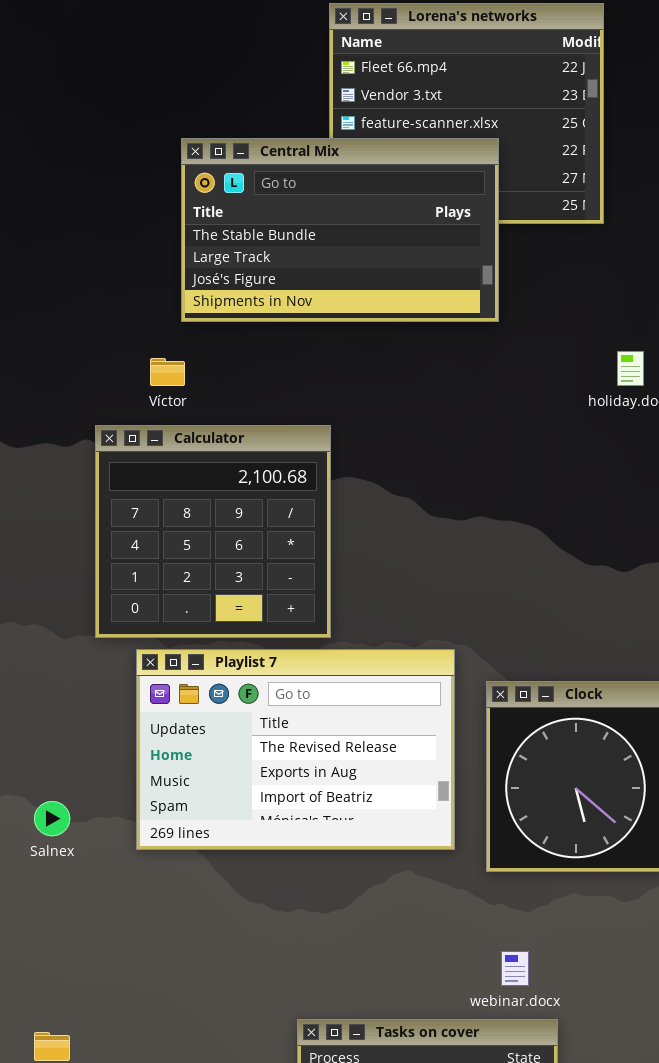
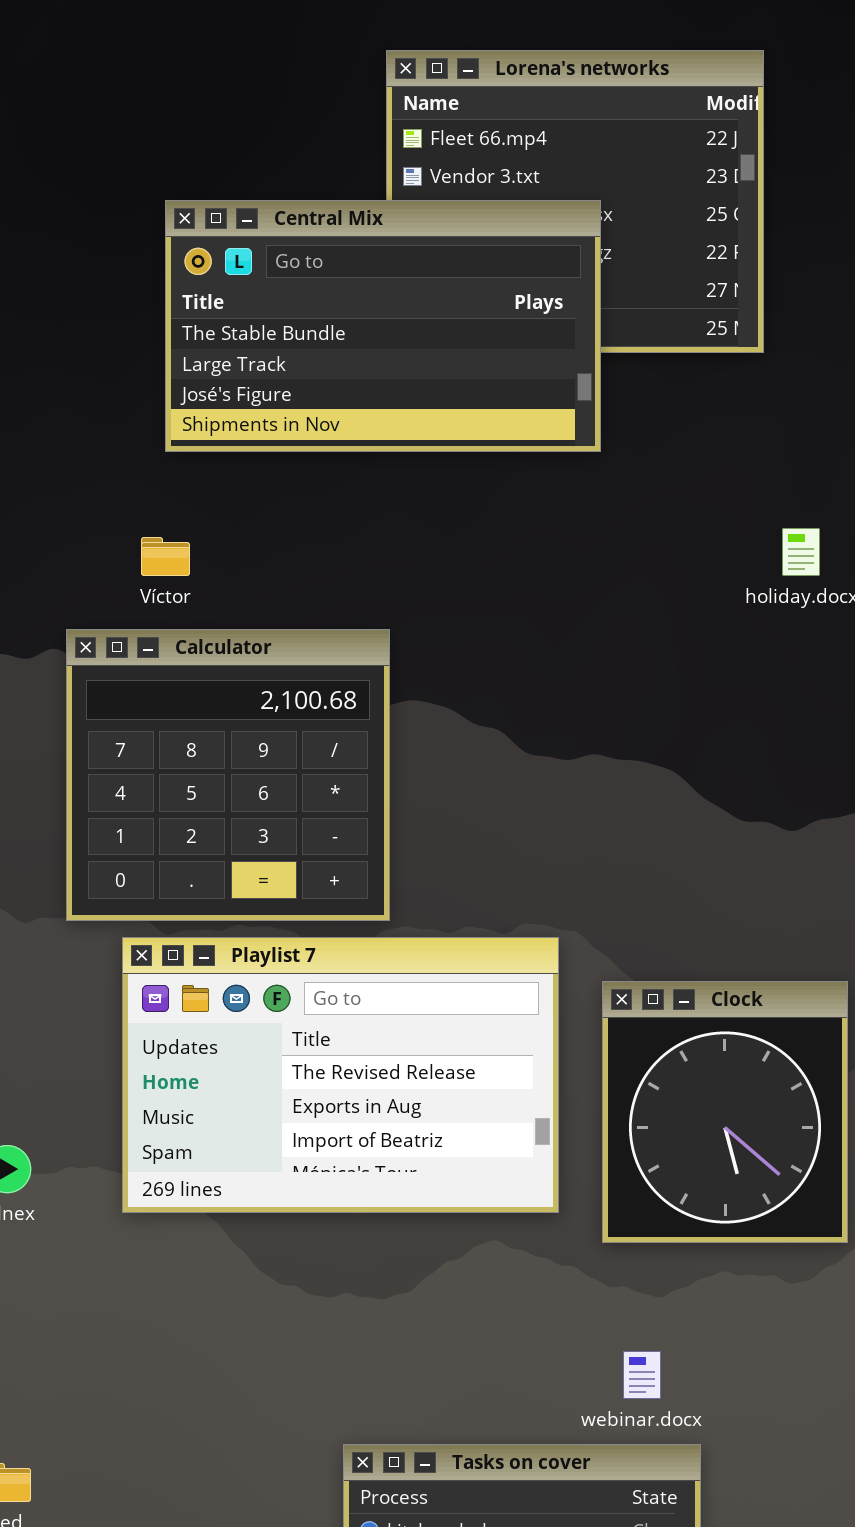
Central Mix: [181,138,499,322] -> [165,200,601,452], moved

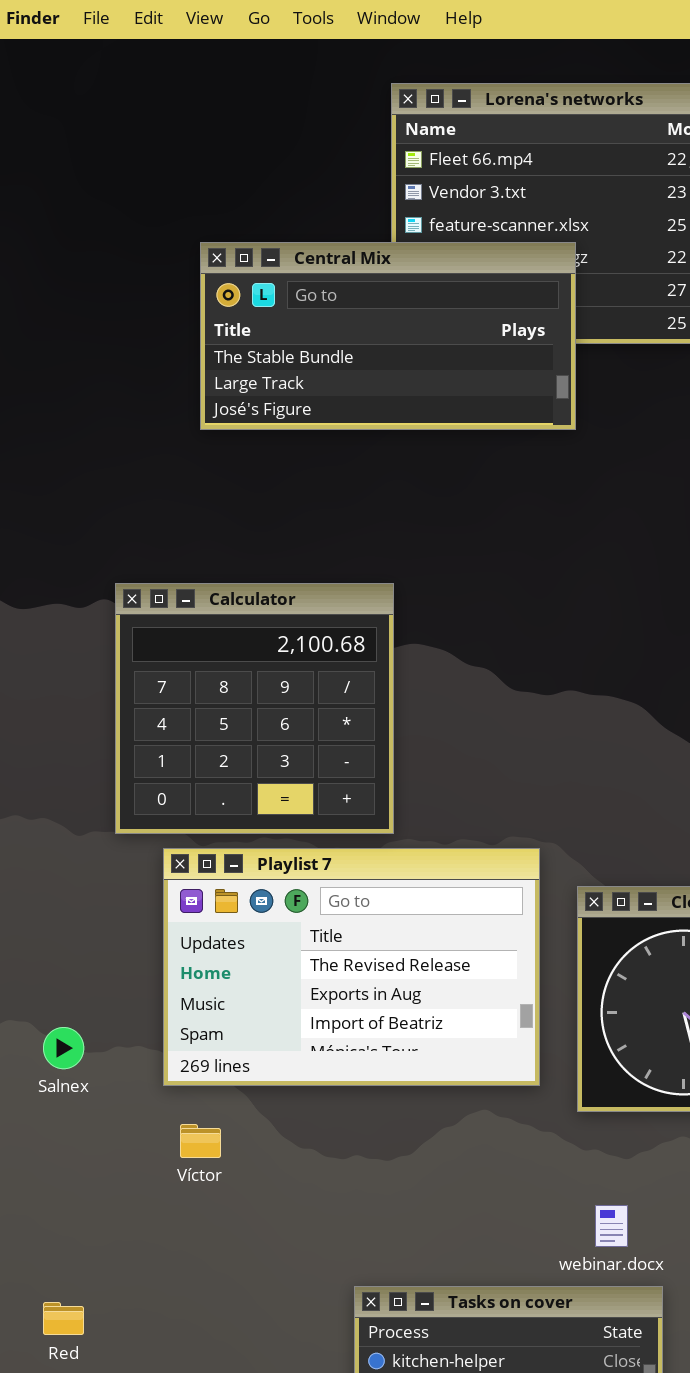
Central Mix: [165,200,601,452] -> [200,242,576,430], resized
Víctor: [141,537,190,576] -> [180,1124,221,1158], moved

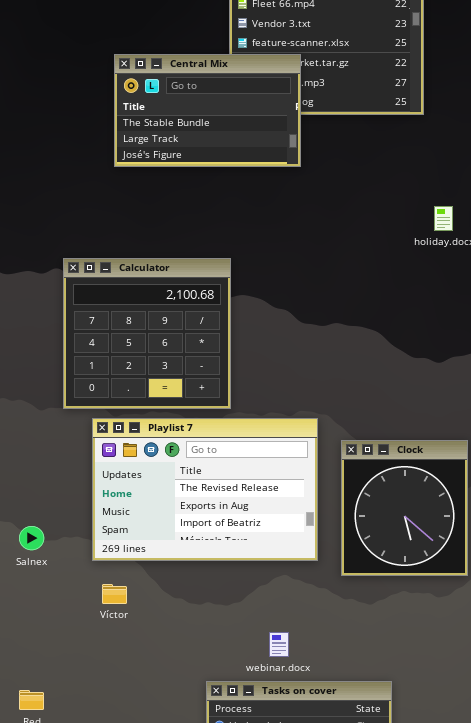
Central Mix: [200,242,576,430] -> [114,54,301,167], resized
webinar.docx: [595,1205,628,1247] -> [269,632,289,657], moved

